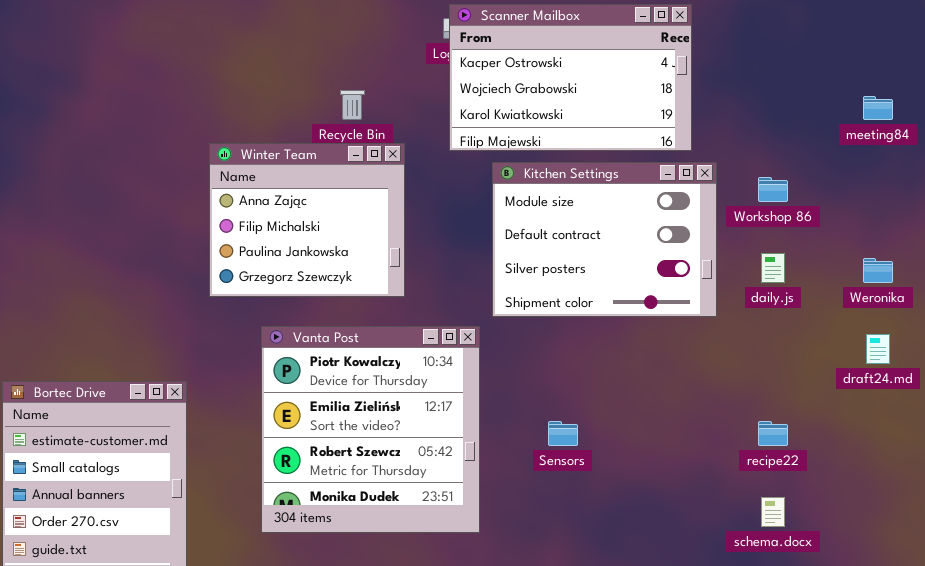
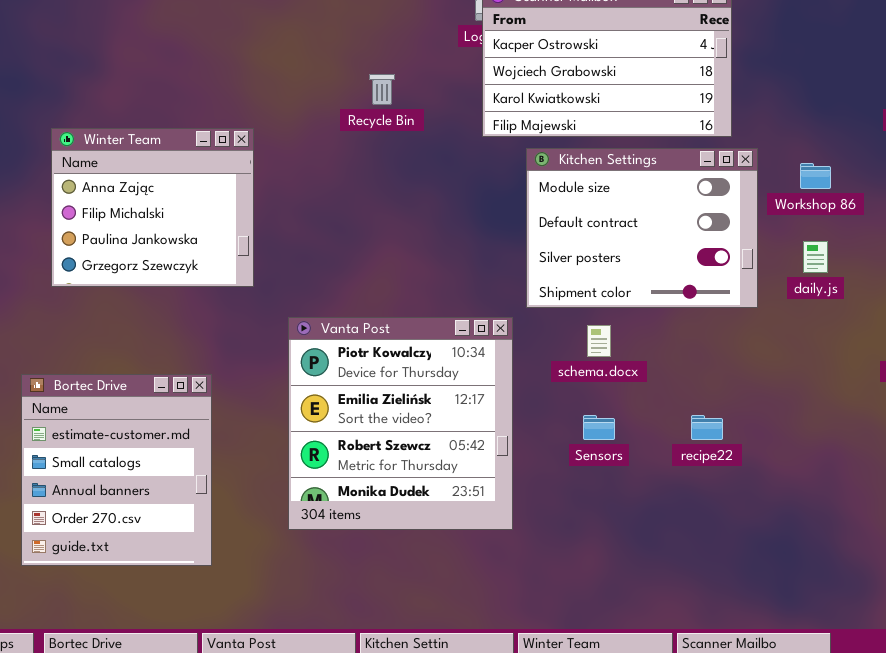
Winter Team: [209,143,405,297] -> [51,128,254,287], moved
recipe22: [758,421,788,446] -> [691,415,723,440], moved
schema.docx: [761,497,785,527] -> [587,325,611,357], moved

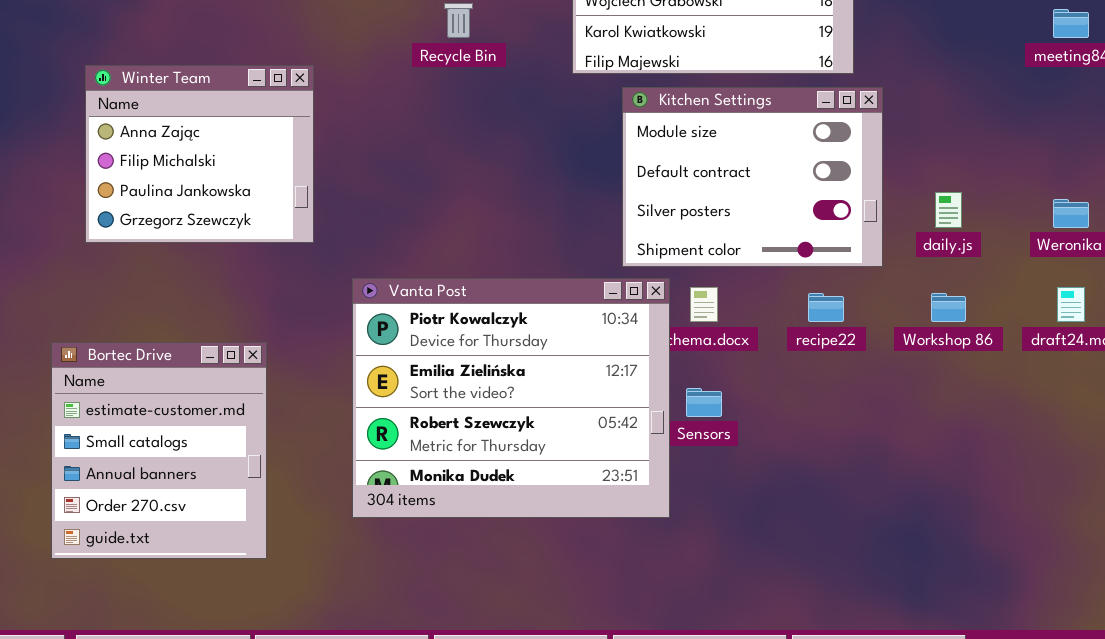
Workshop 86: [800,163,831,189] -> [931,293,966,322], moved
Vanta Post: [288,317,513,530] -> [352,278,670,518], resized
recipe22: [691,415,723,440] -> [808,293,844,322], moved

